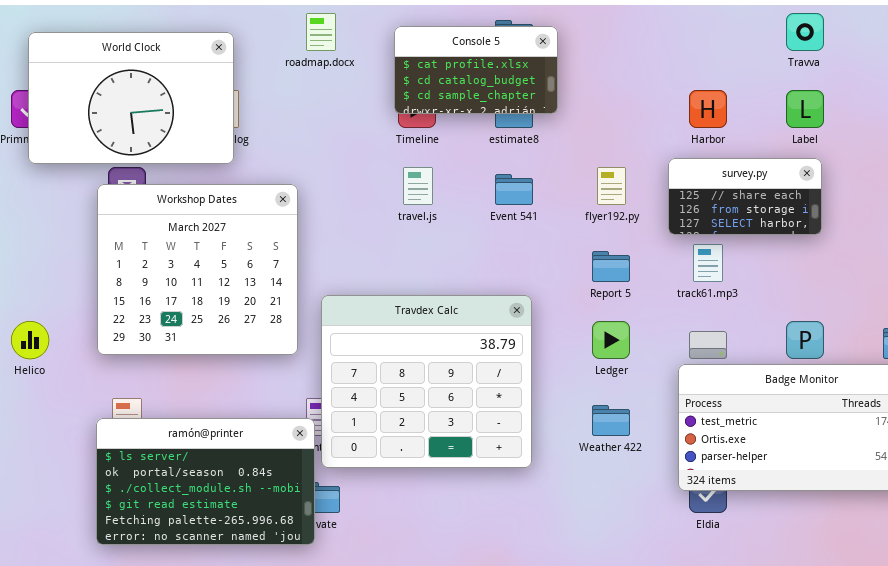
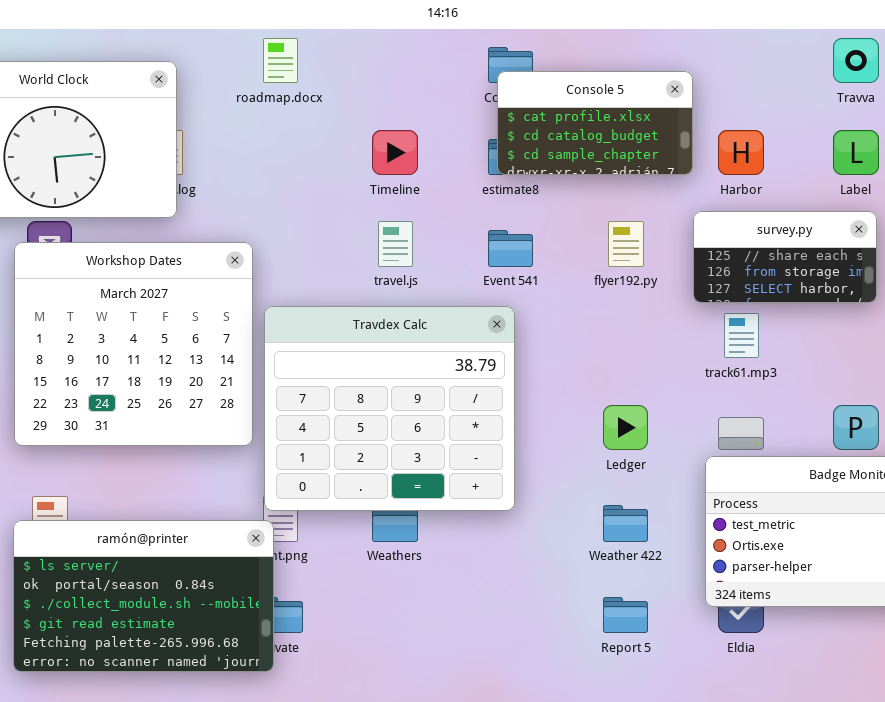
Console 5: [394,26,558,114] -> [497,71,693,175], moved
Report 5: [592,251,630,282] -> [603,597,648,633], moved
Travdex Calc: [321,295,532,468] -> [264,306,515,511], moved

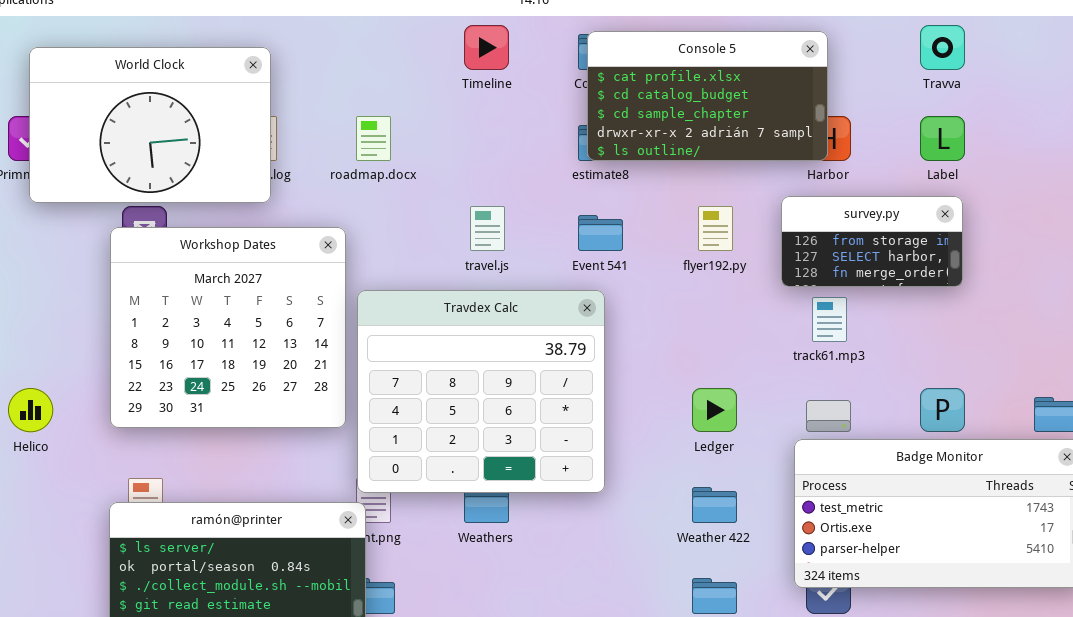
roadmap.docx: [263,38,298,83] -> [356,116,391,161], moved
Console 5: [497,71,693,175] -> [587,31,828,161], resized
Timeline: [372,130,418,175] -> [464,25,509,70], moved
survey.py: [693,211,877,303] -> [781,196,963,287], scrolled down 1 row

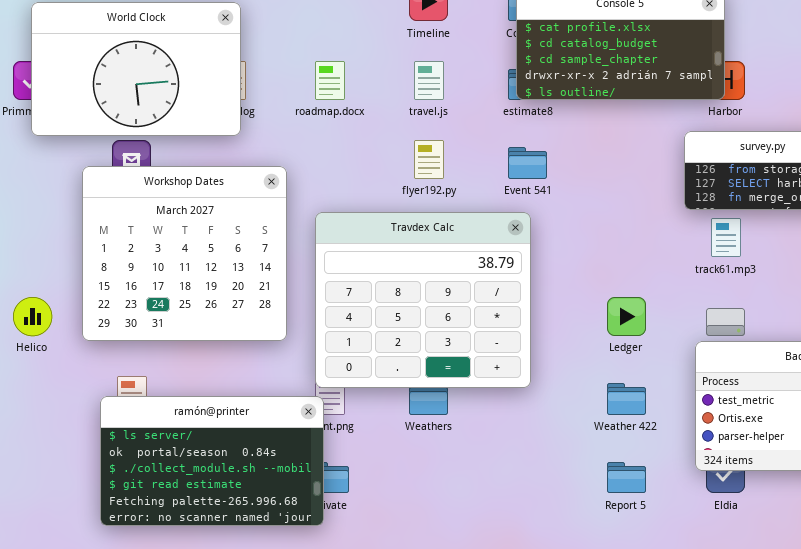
travel.js: [470,206,505,251] -> [414,61,444,100], moved
flyer192.py: [698,206,733,251] -> [414,140,444,179], moved
Workshop Dates: [110,227,346,428] -> [82,166,287,341], moved

